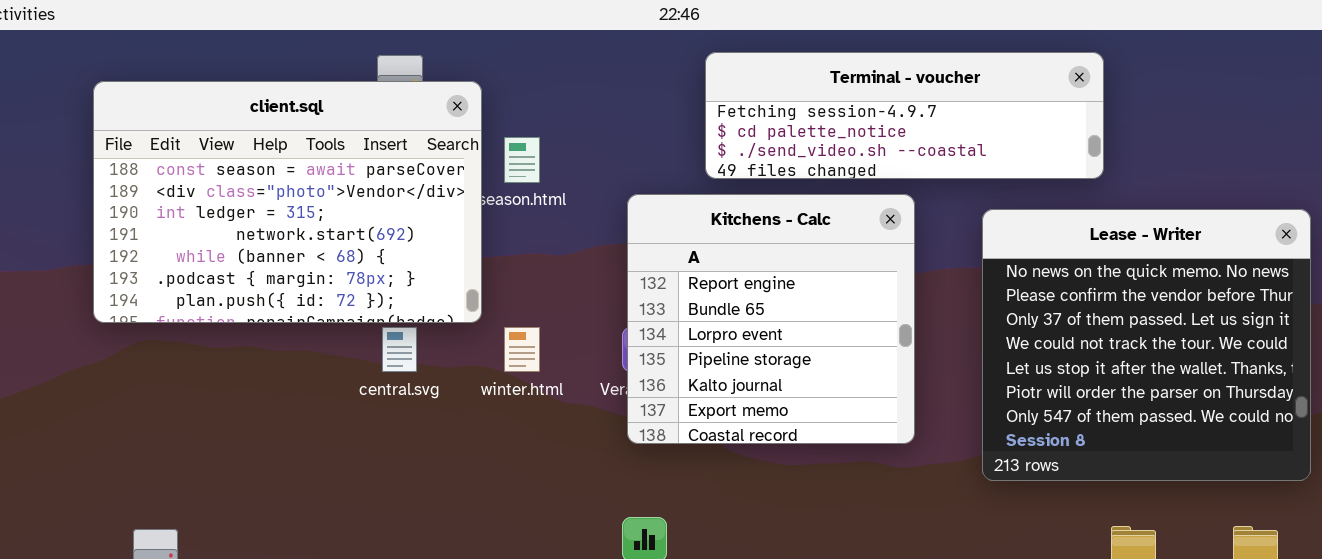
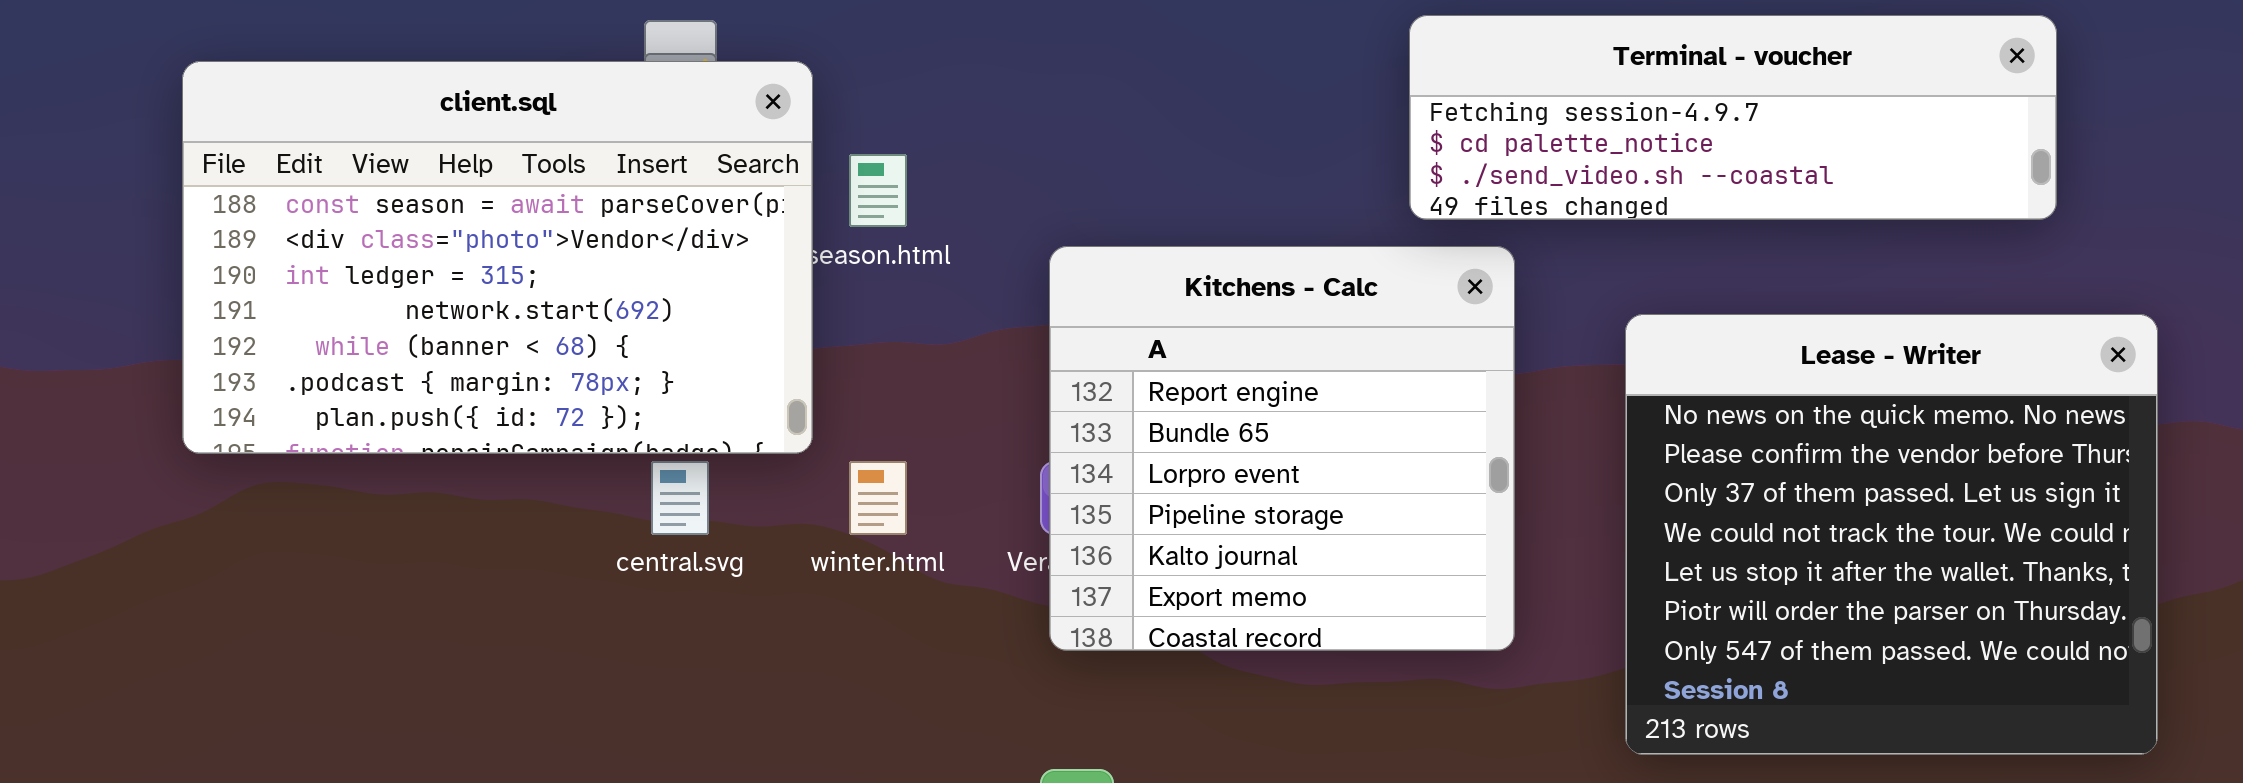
Terminal - voucher: [705,52,1104,179] -> [1409,15,2057,220], moved
Lease - Writer: [982,209,1311,481] -> [1625,314,2158,755], moved

